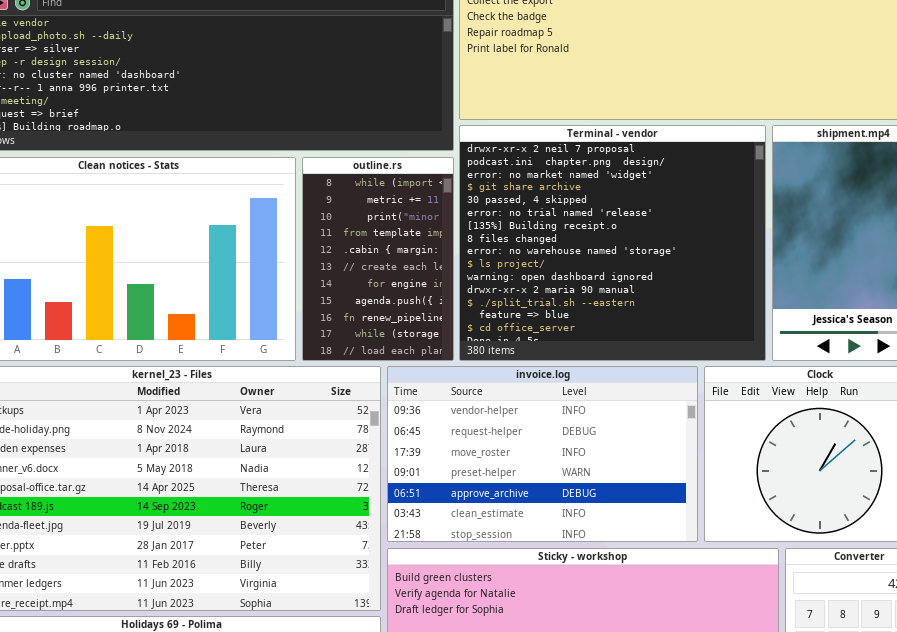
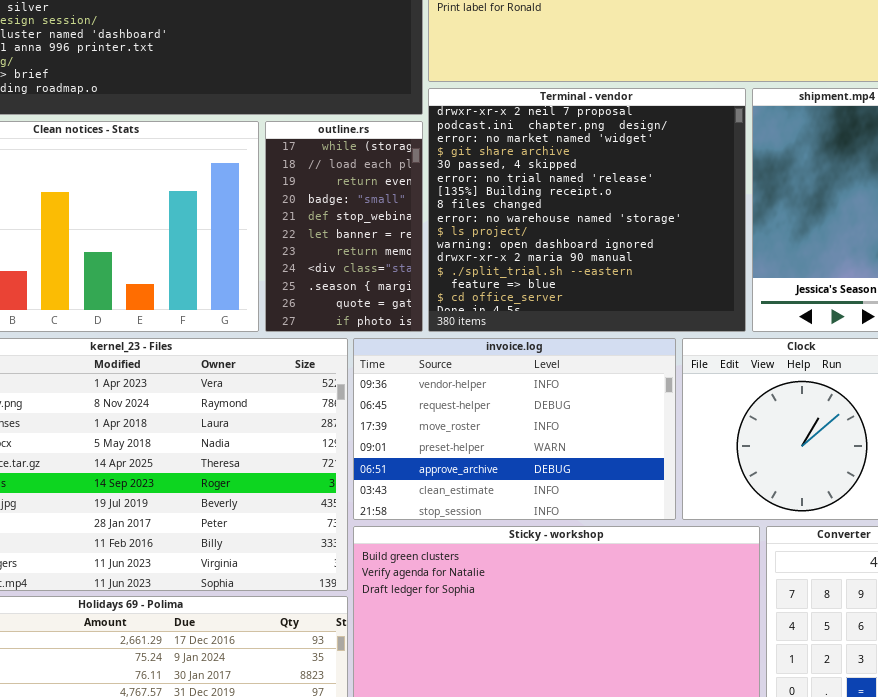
outline.rs: [302,157,454,361] -> [265,121,423,332], scrolled down 9 rows

